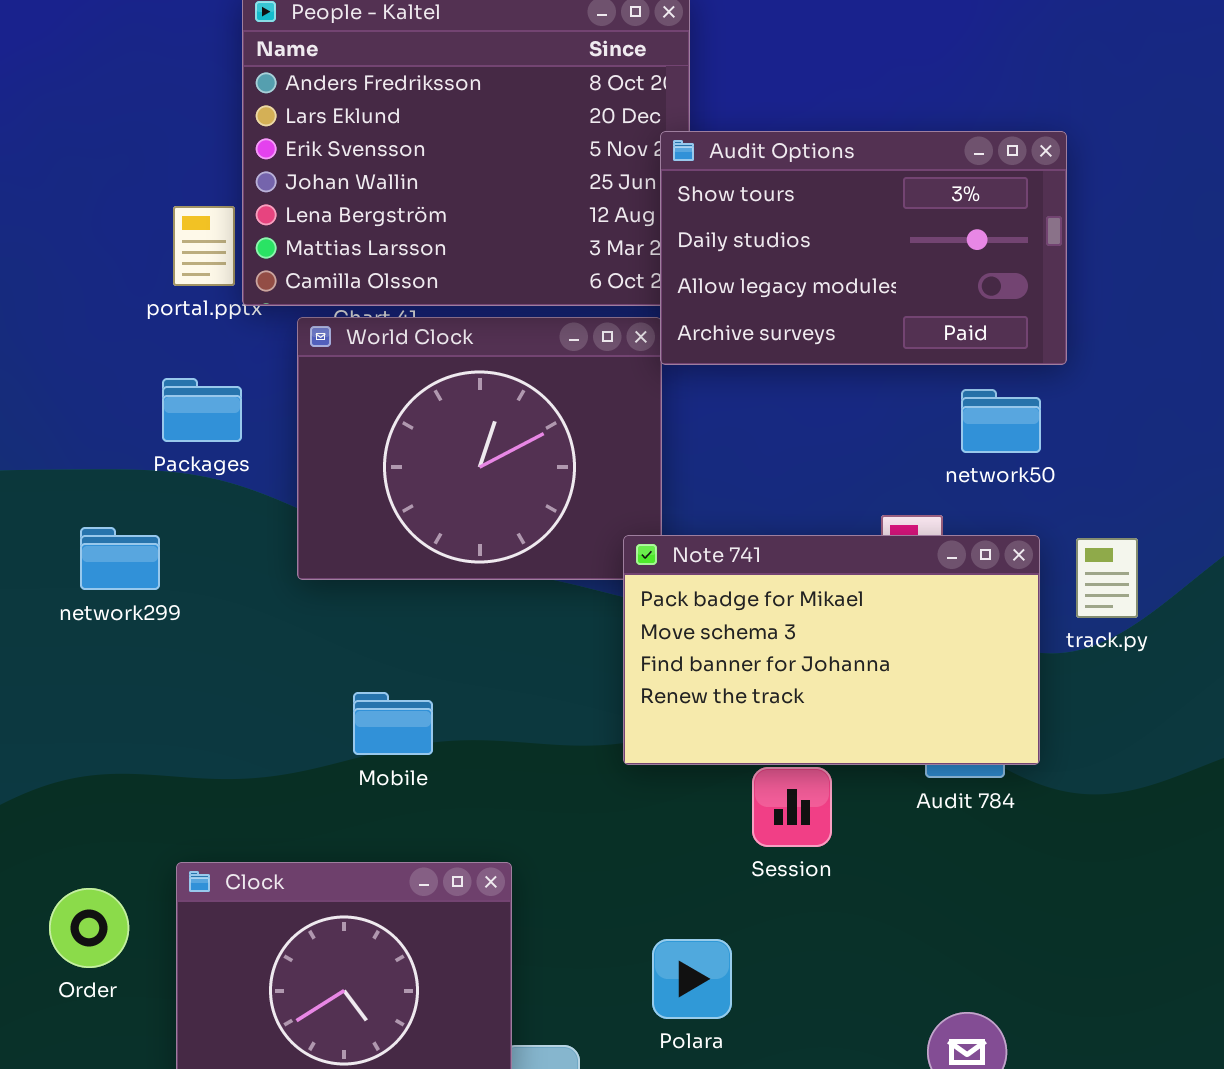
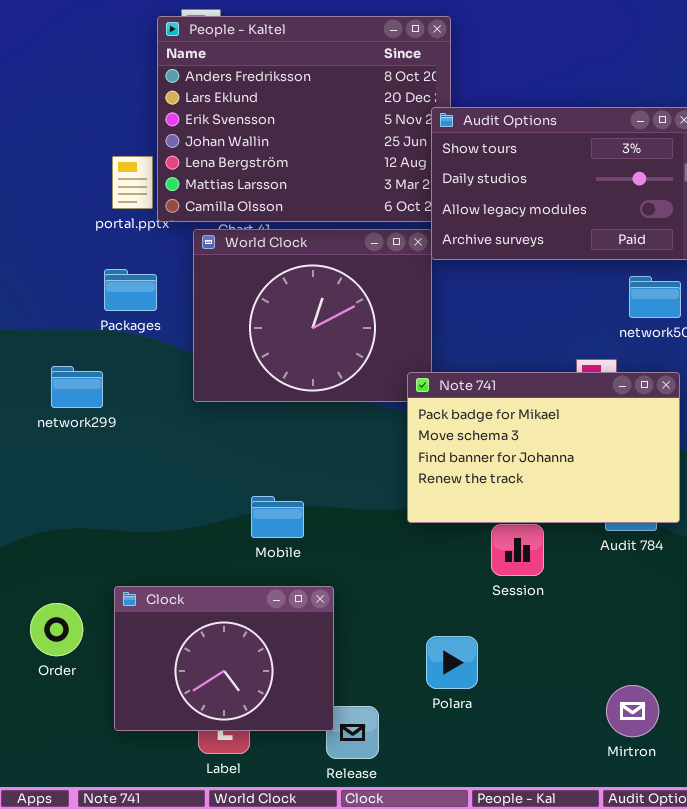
Mobile: [353,692,433,755] -> [251,496,304,538], moved

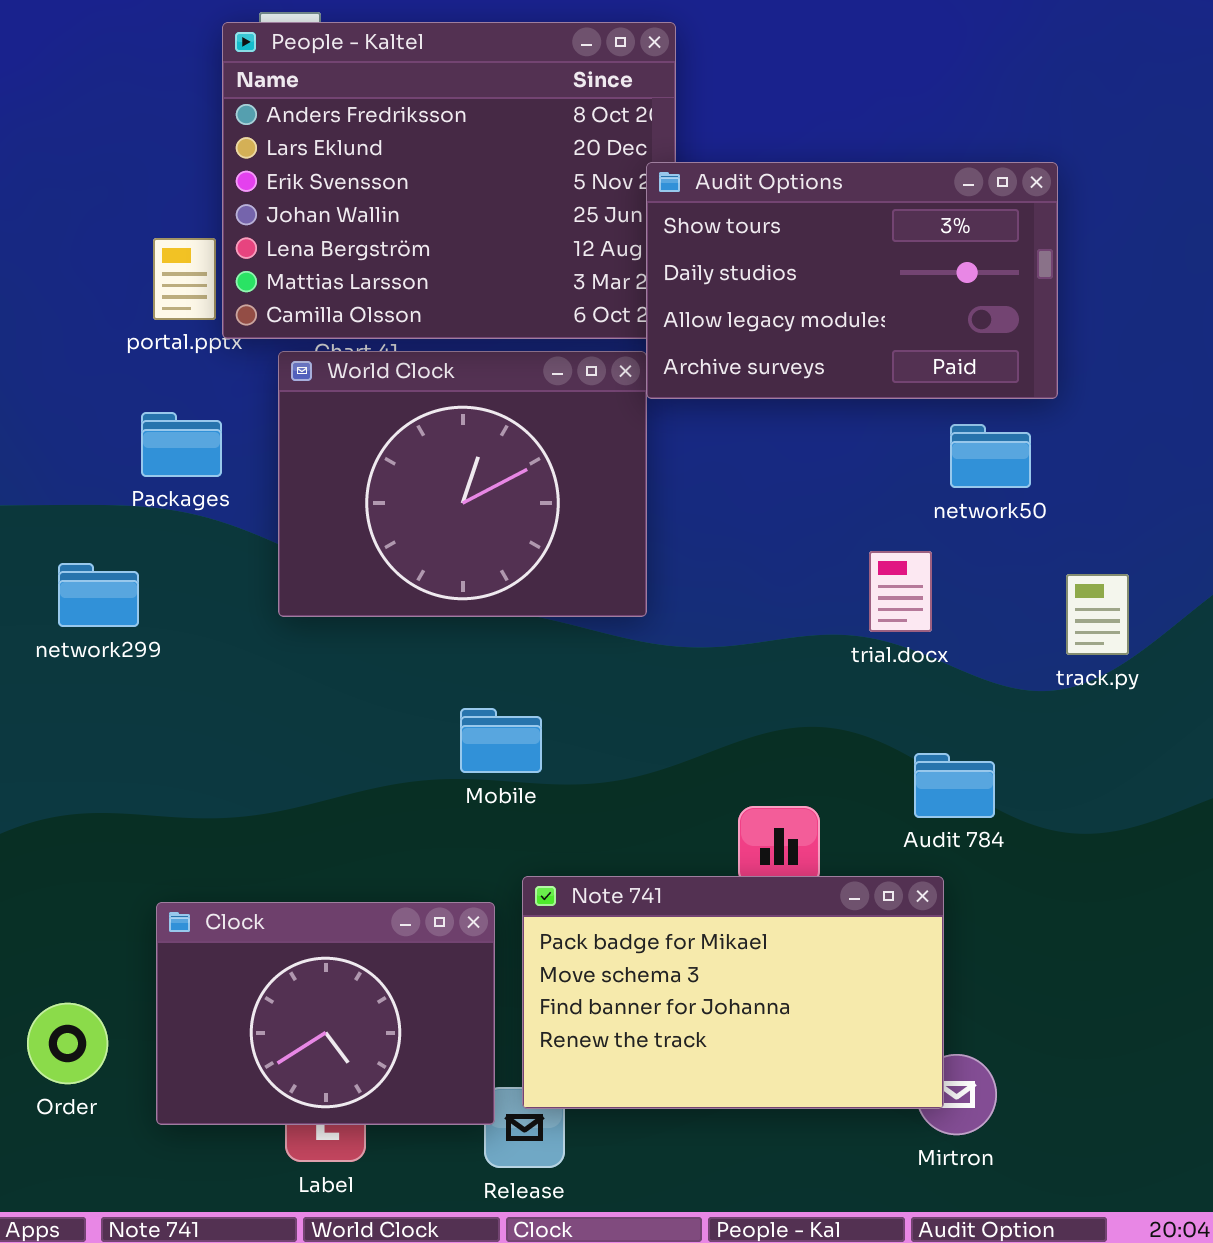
Note 741: [407,372,680,523] -> [522,876,944,1109], moved
Mobile: [251,496,304,538] -> [460,708,542,773], moved
Order: [30,603,83,656] -> [27,1003,108,1084], moved

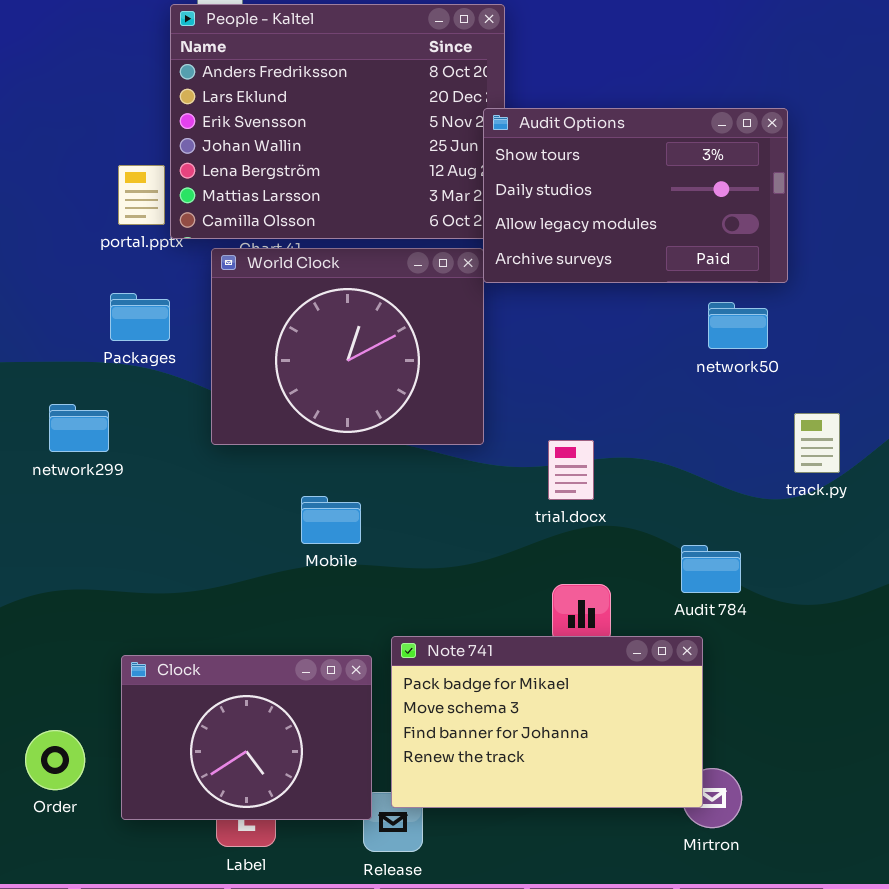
trial.docx: [869,551,932,632] -> [548,440,594,500], moved
Mobile: [460,708,542,773] -> [301,496,361,544], moved

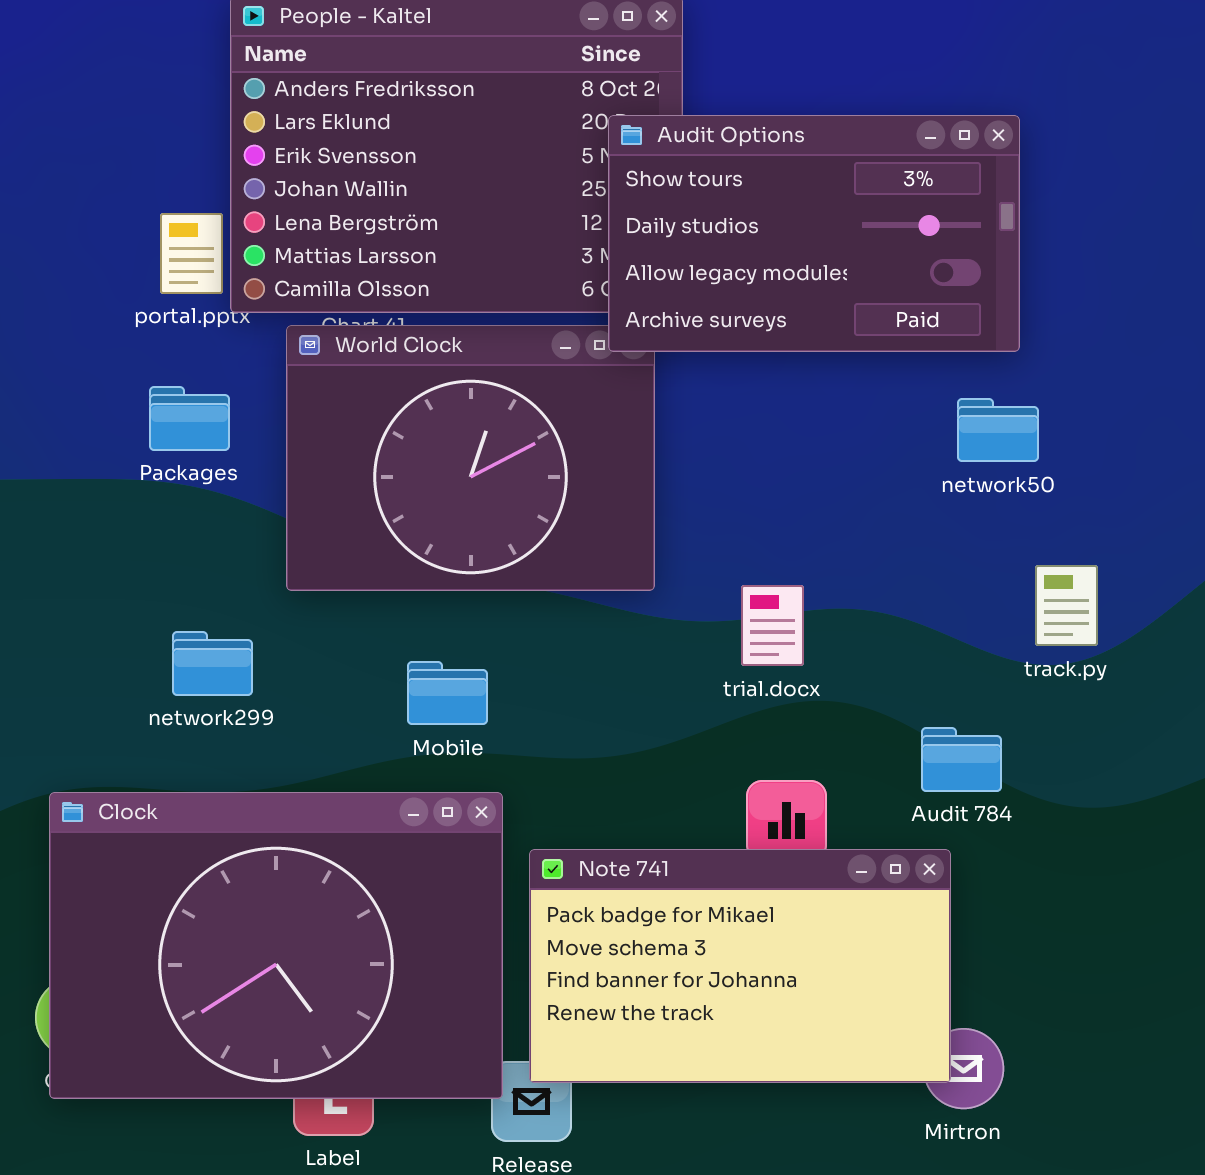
Audit Options: [483,108,788,283] -> [608,115,1020,352], moved
network299: [49,404,109,452] -> [172,631,253,696], moved
track.py: [794,413,840,473] -> [1035,565,1098,646], moved
Clock: [121,655,372,820] -> [49,792,503,1099], resized

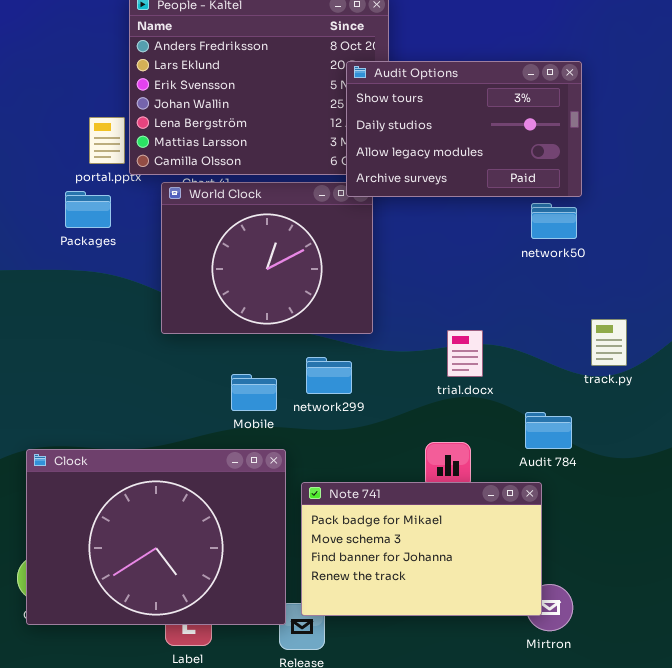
Packages: [149,386,230,451] -> [65,191,111,228], moved
network50: [957,398,1039,462] -> [531,203,577,239], moved
trial.docx: [741,585,804,666] -> [447,330,483,377], moved
network299: [172,631,253,696] -> [306,357,352,394], moved

